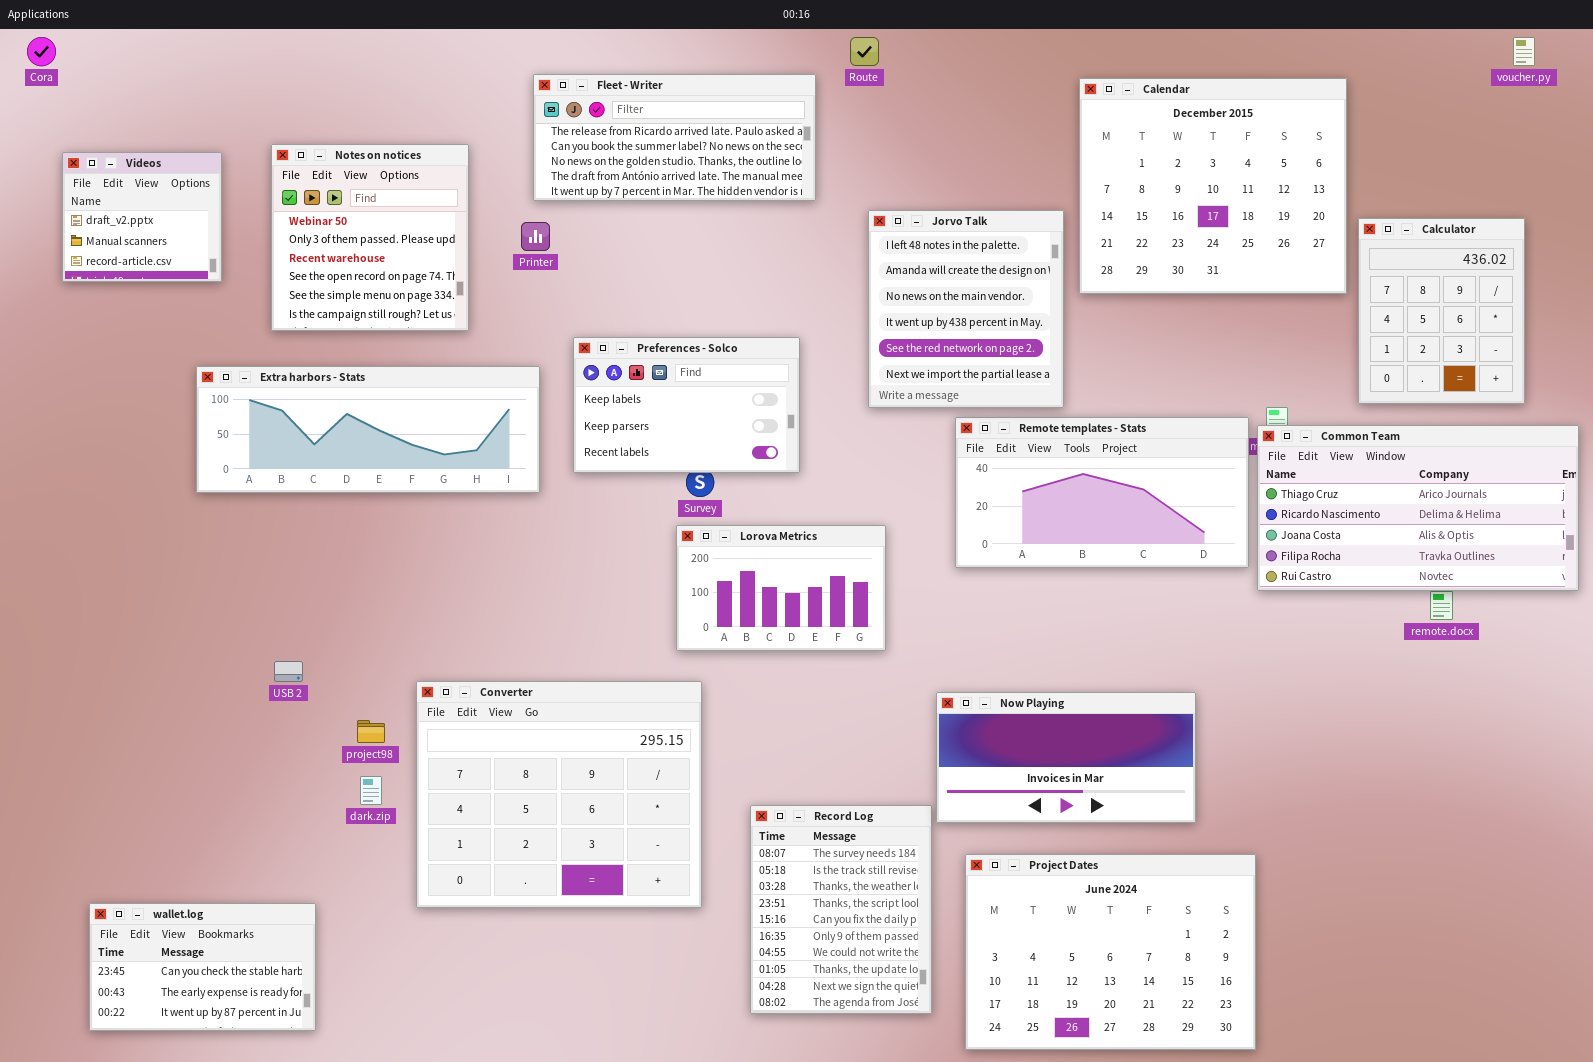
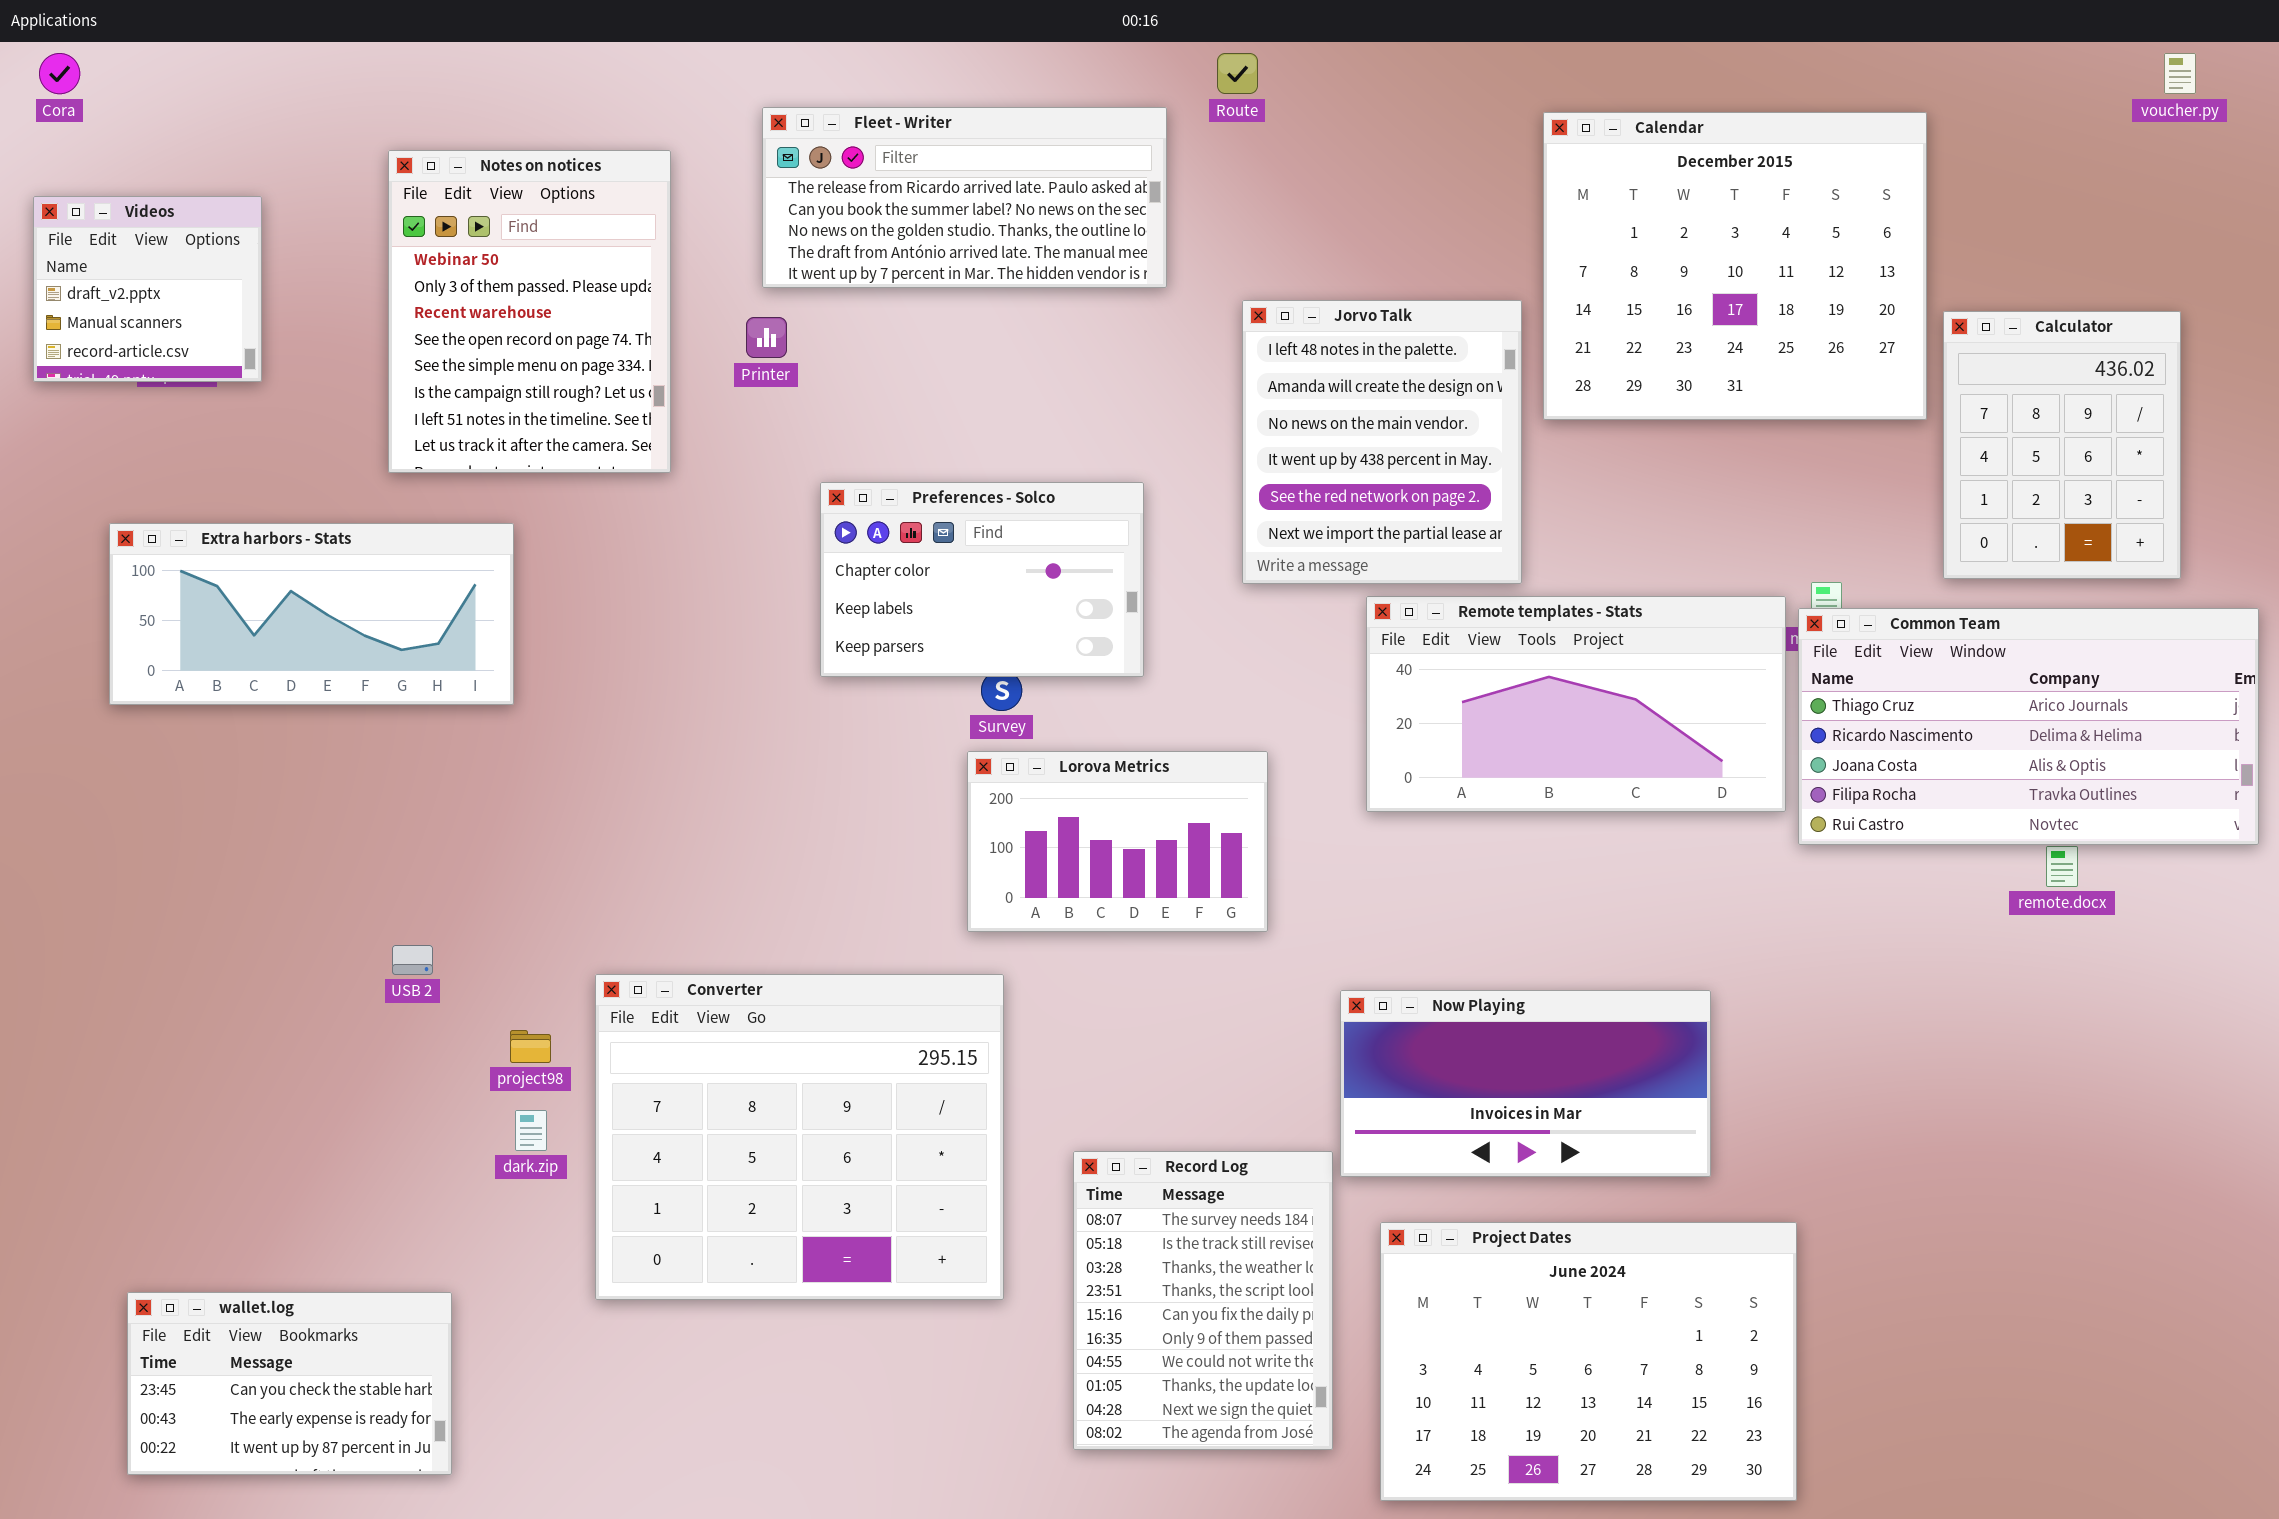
Notes on notices: [271,144,469,331] -> [388,150,671,473], resized
Videos: [62,152,222,282] -> [33,196,262,382], moved
Preferences - Solco: [573,337,800,473] -> [820,482,1144,677], scrolled up 1 row
Extra harbors - Stats: [196,366,540,493] -> [109,523,514,705], moved, resized

